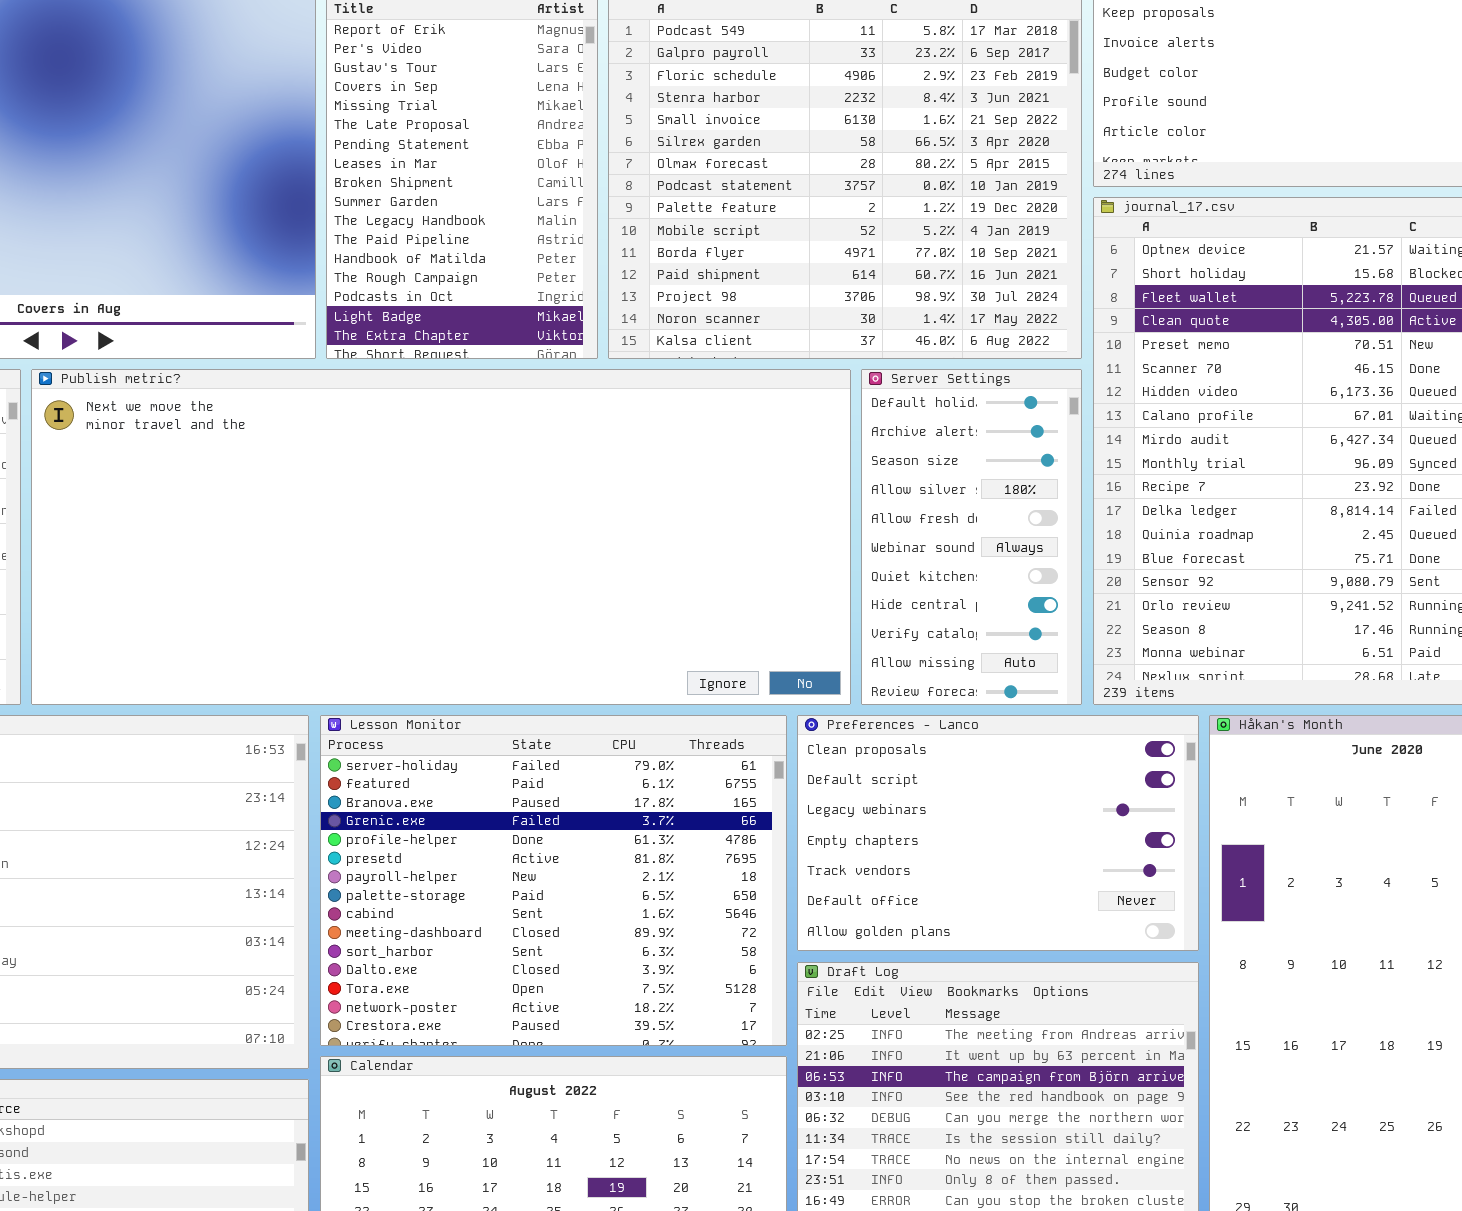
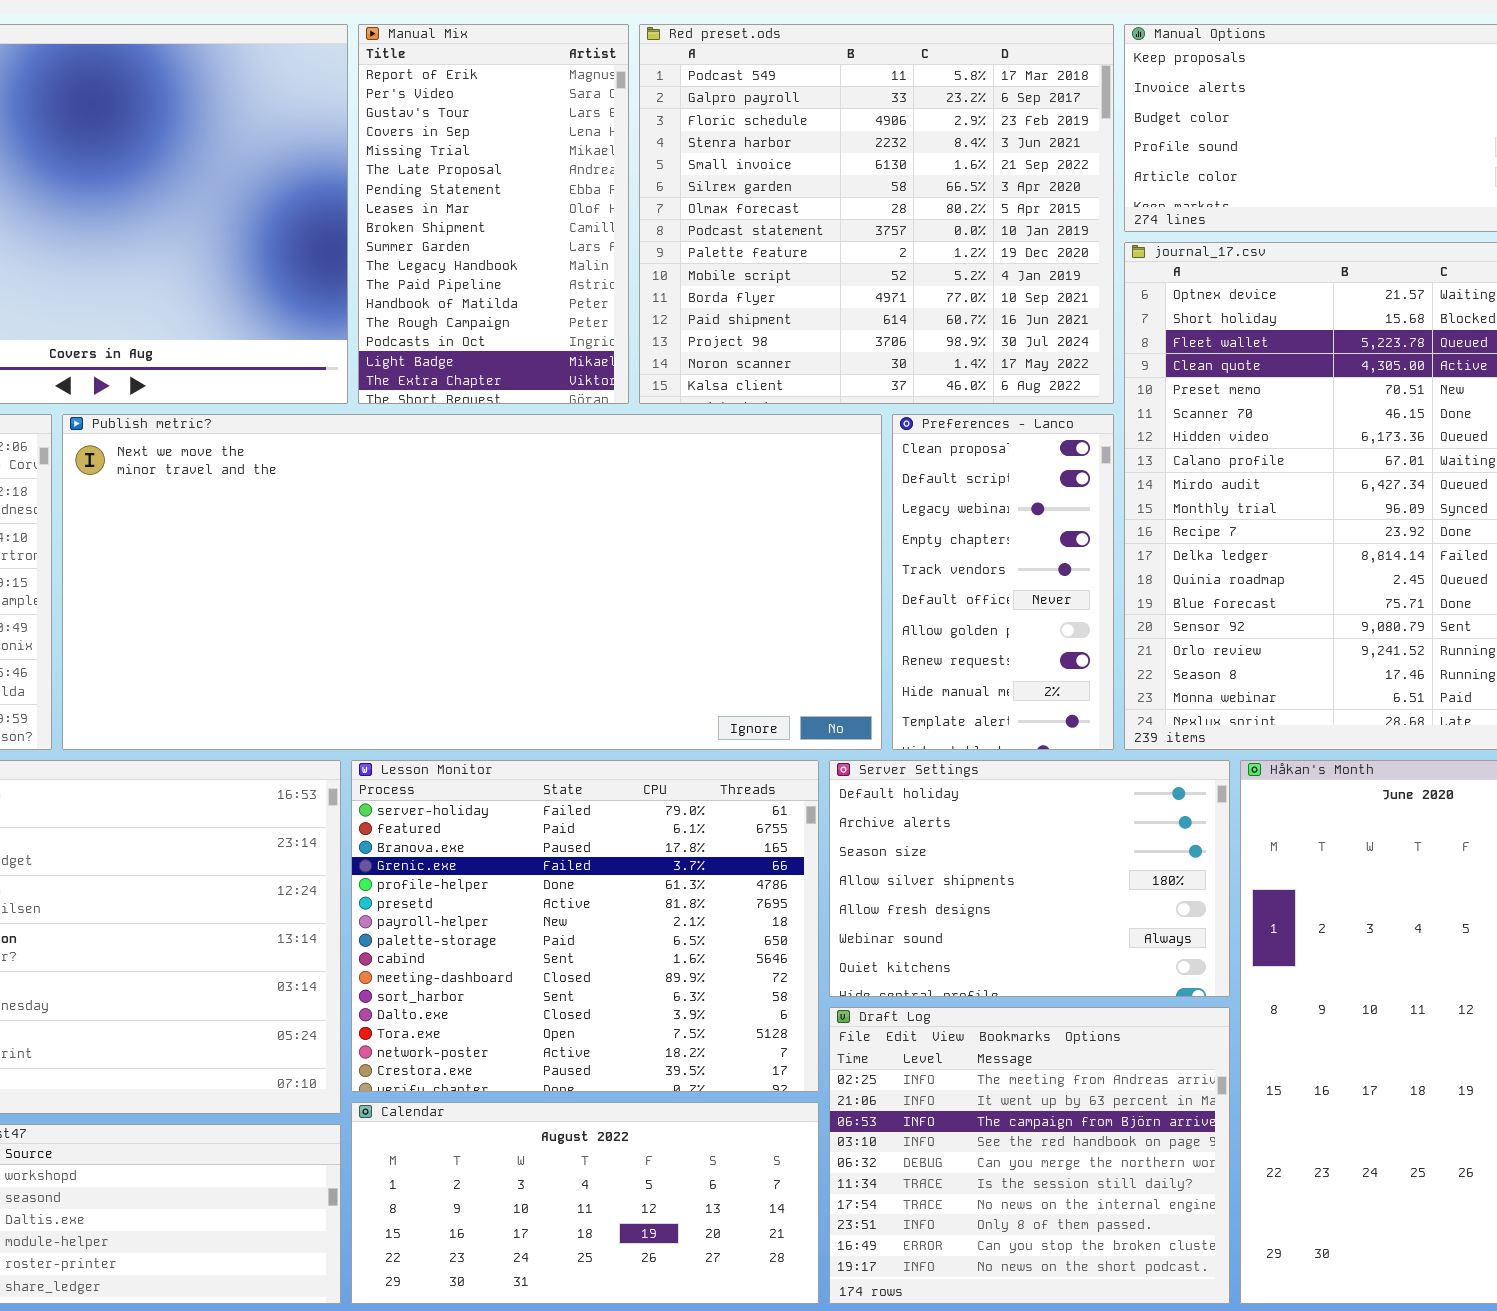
Server Settings: [861,369,1082,705] -> [829,760,1230,997], moved, resized
Preferences - Lanco: [797,715,1199,951] -> [892,414,1114,750], moved, resized

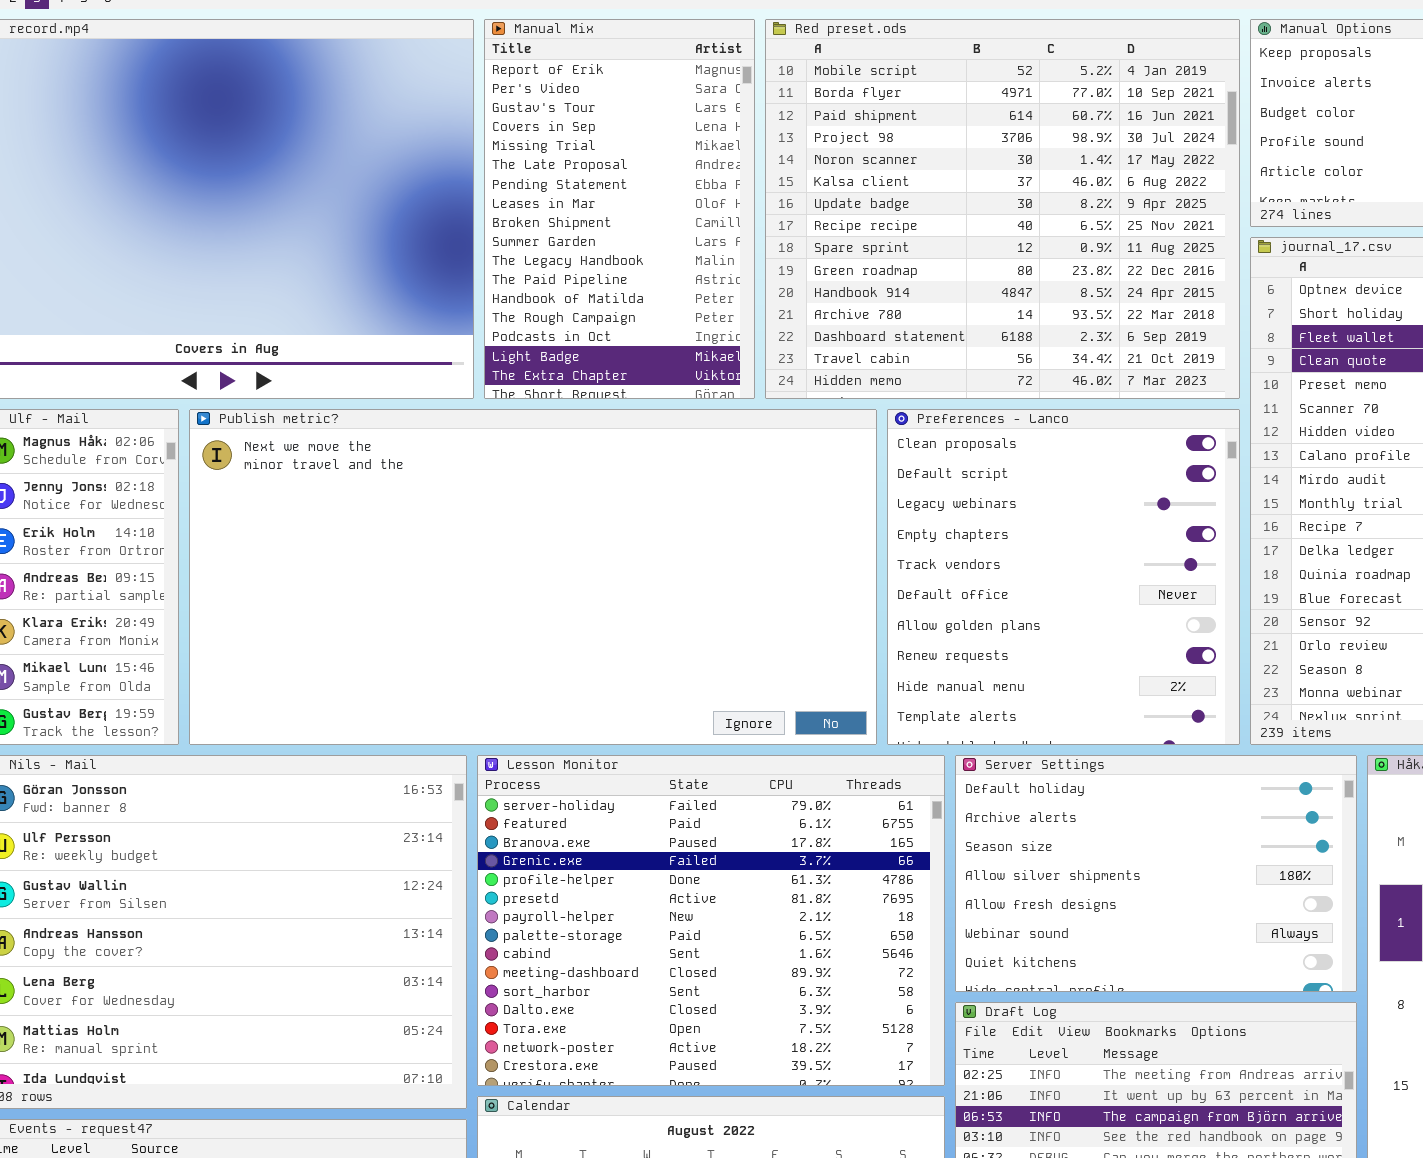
Red preset.ods: [639,24,1114,404] -> [765,19,1240,399], scrolled down 9 rows
Publish metric?: [62,414,882,750] -> [189,409,877,745], resized
Preferences - Lanco: [892,414,1114,750] -> [887,409,1240,745], resized

